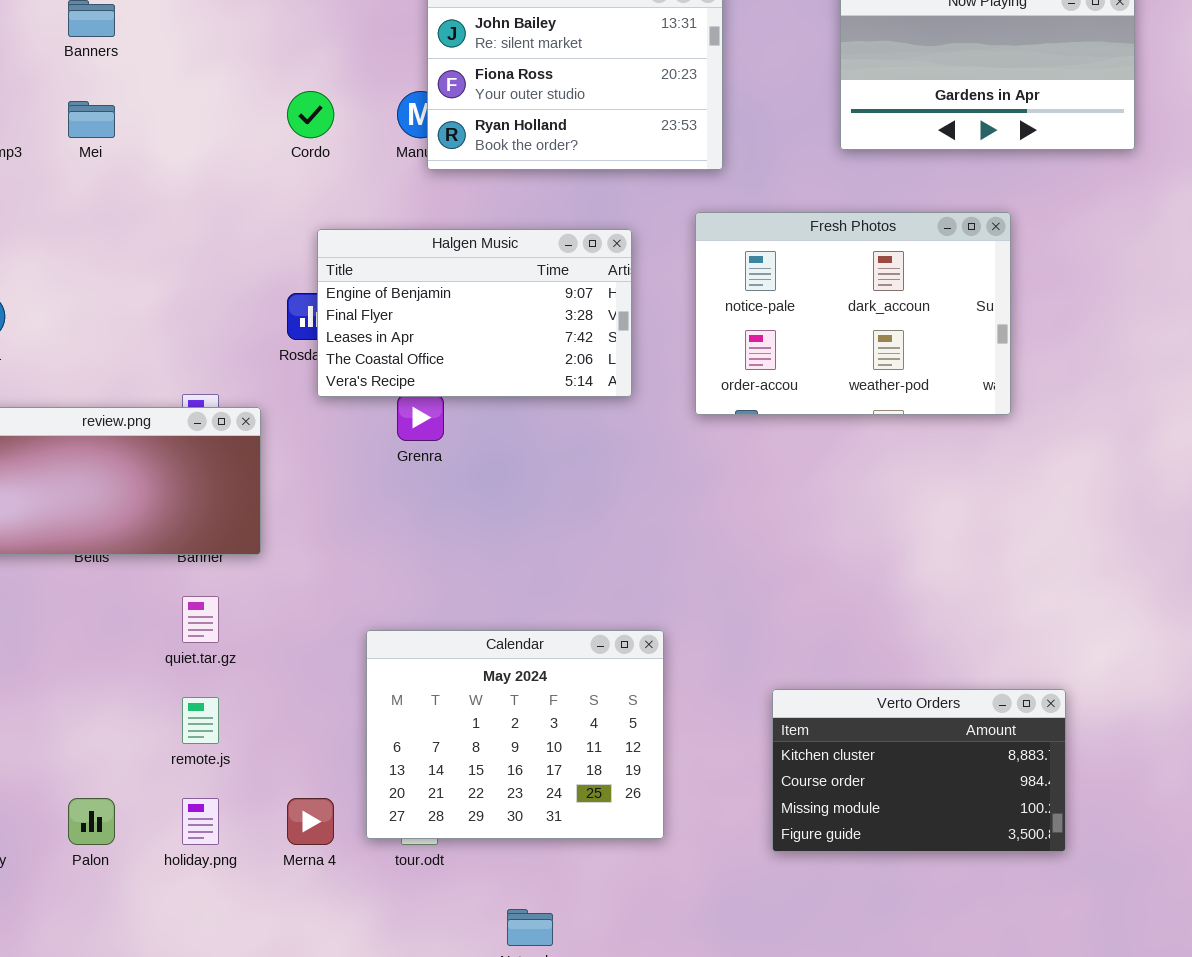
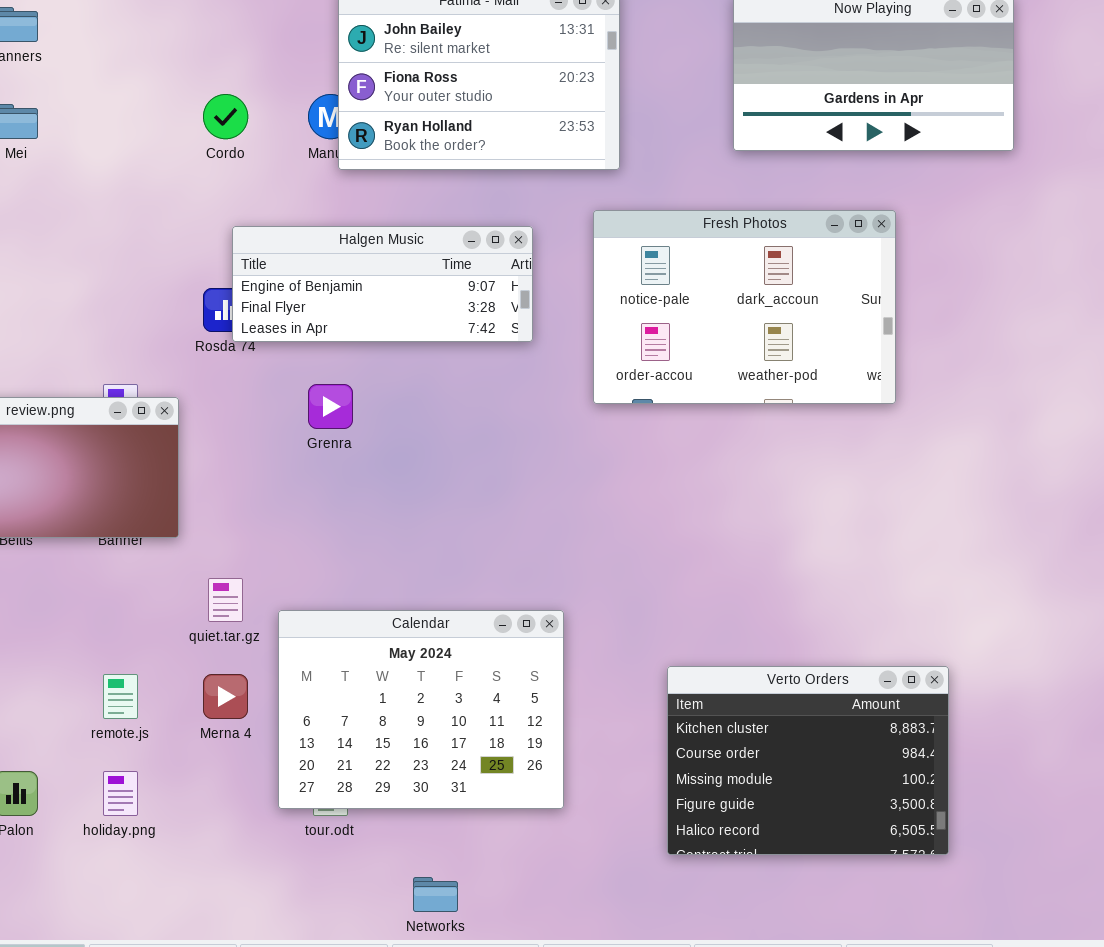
Halgen Music: [317,229,632,397] -> [232,226,533,342], resized
quiet.tar.gz: [182,596,219,643] -> [208,578,243,622], moved
Verto Orders: [772,689,1066,852] -> [667,666,949,855], resized
Merna 4: [287,798,334,845] -> [203,674,248,719], moved

